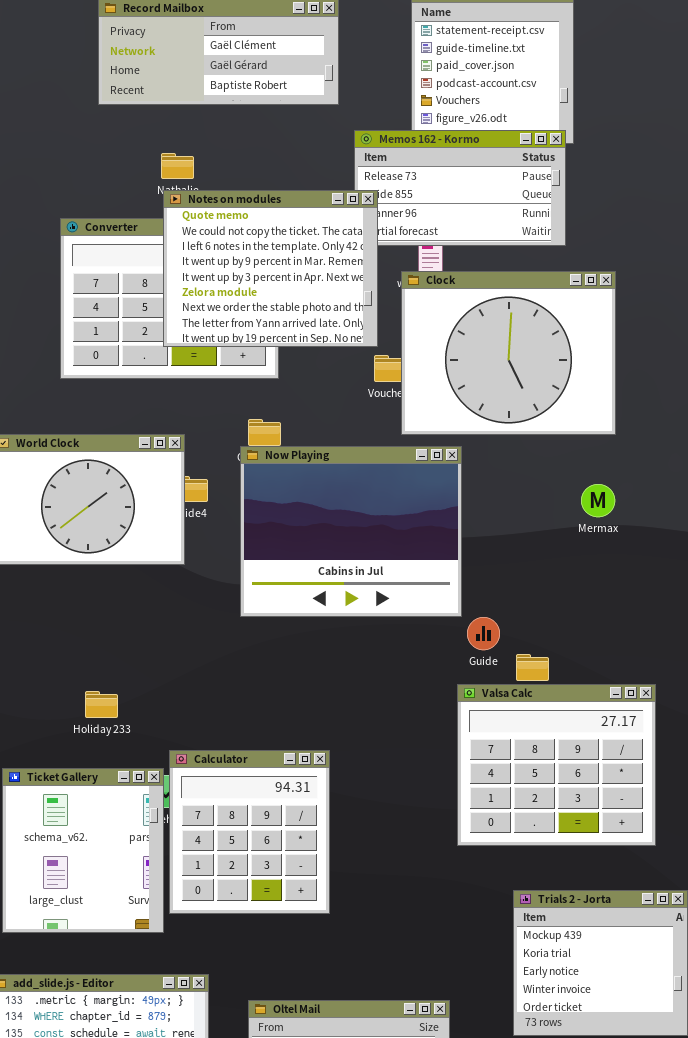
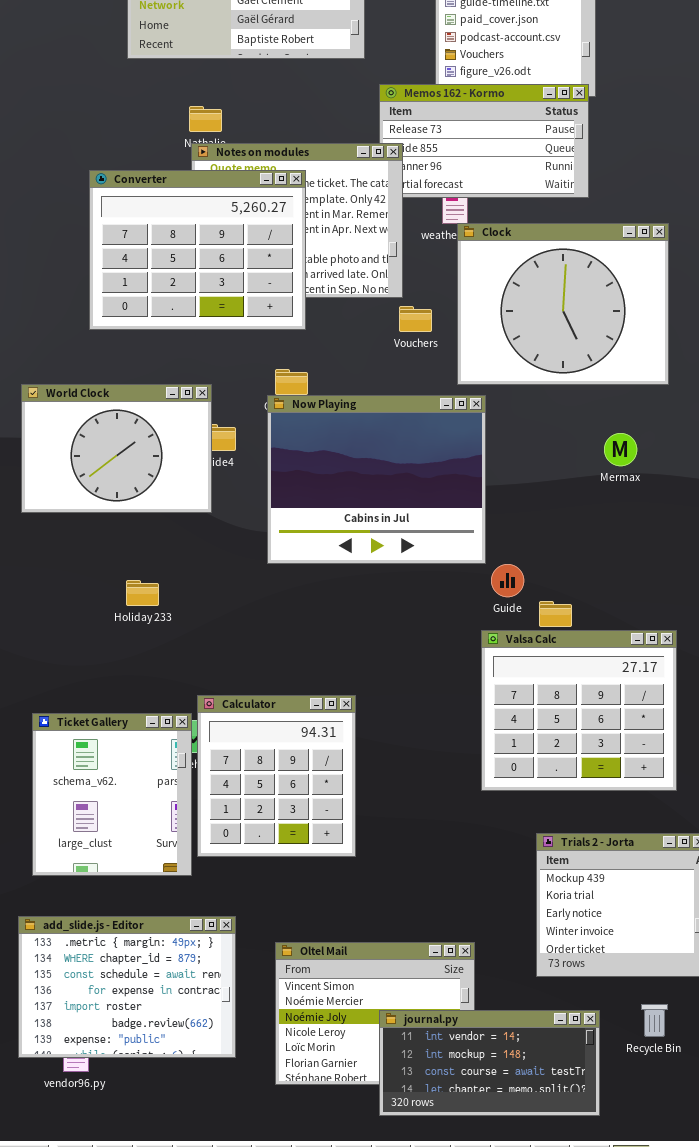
Converter: [60,218,279,379] -> [89,170,306,330], raised
Clock: [401,271,616,435] -> [457,223,669,385], moved
Holiday 233: [85,691,118,718] -> [126,580,159,606], moved

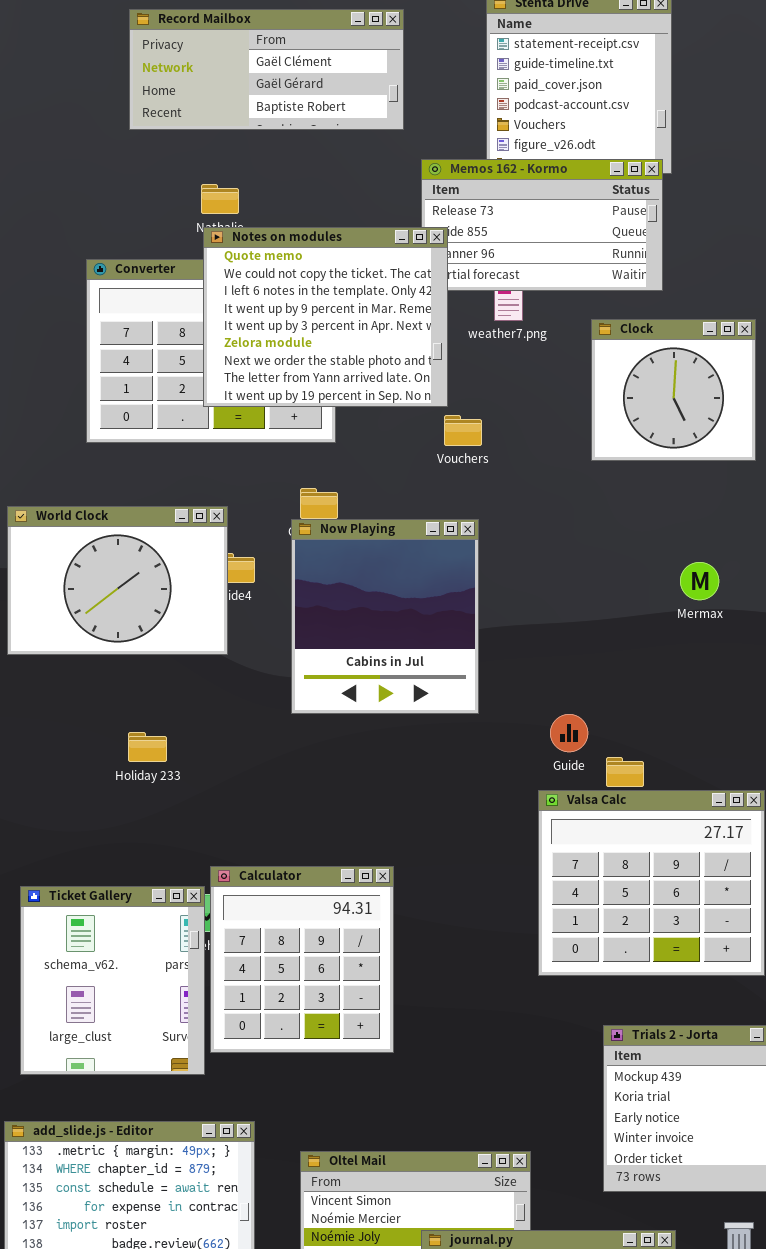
Notes on modules: [191,143,403,298] -> [203,227,448,407], raised
Clock: [457,223,669,385] -> [591,319,756,461], resized
Now Playing: [267,395,486,564] -> [291,519,479,714], resized

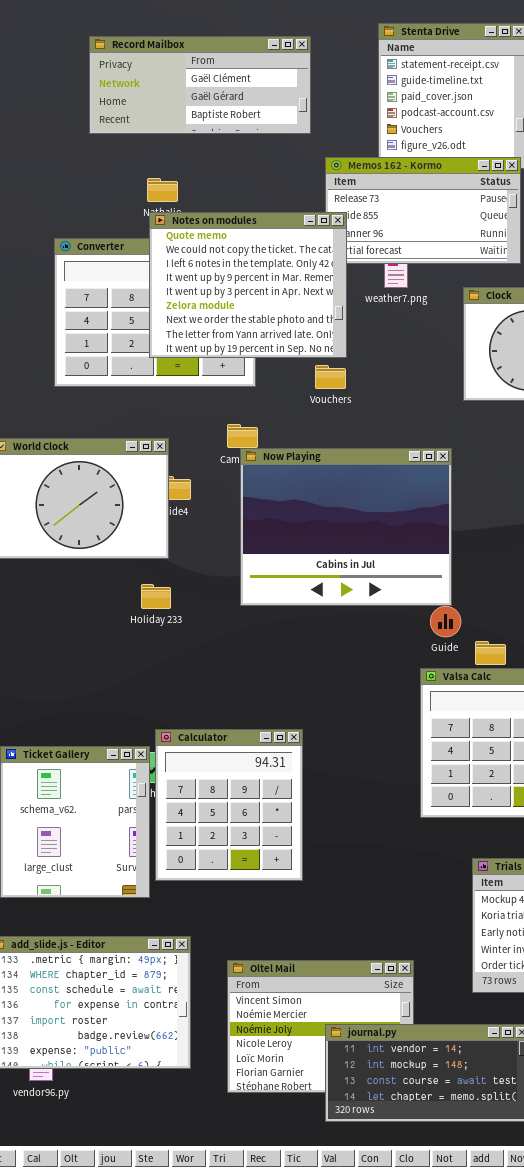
Vouchers: [444,415,482,446] -> [315,365,346,389], moved
Now Playing: [291,519,479,714] -> [240,448,452,606], moved, resized
Holiday 233: [128,732,167,762] -> [141,584,171,609], moved

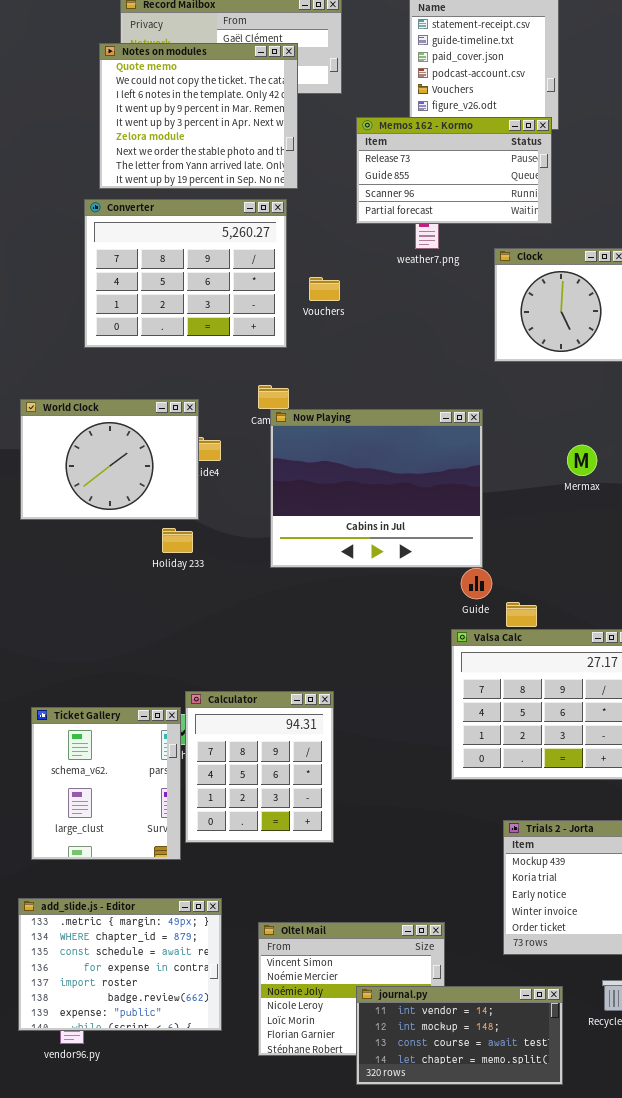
Notes on modules: [149,212,347,358] -> [99,43,298,189], moved
Vouchers: [315,365,346,389] -> [309,277,340,301], moved
Holiday 233: [141,584,171,609] -> [162,528,193,553], moved

